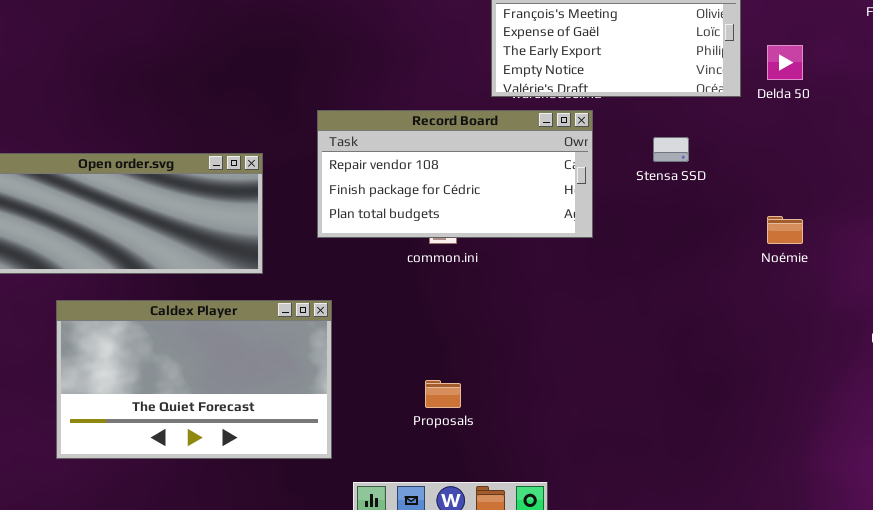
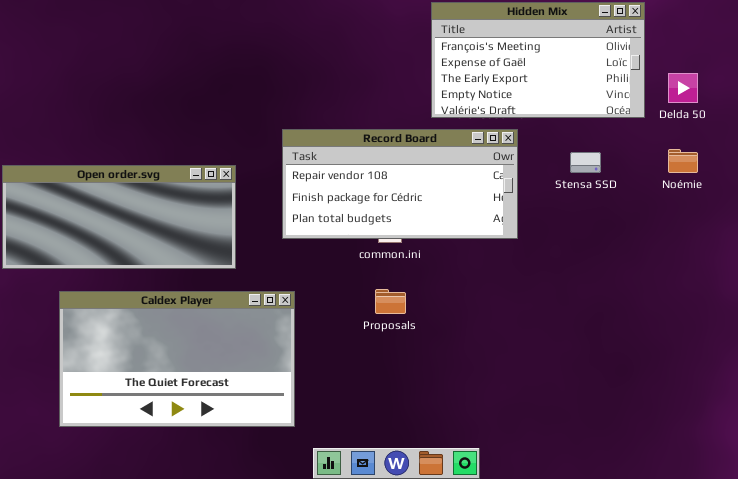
Noémie: [767,216,803,244] -> [668,149,698,173], moved
Proposals: [425,380,461,408] -> [375,289,406,314], moved

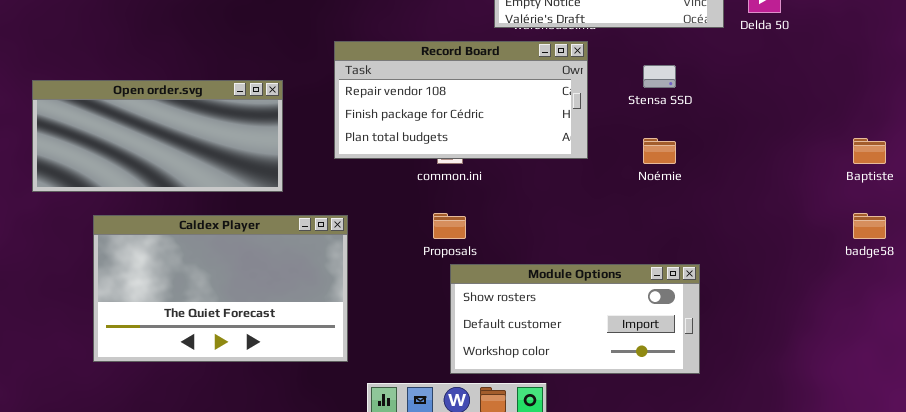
Noémie: [668,149,698,173] -> [643,138,676,164], moved
Module Options: none -> [450,264,700,374], opened

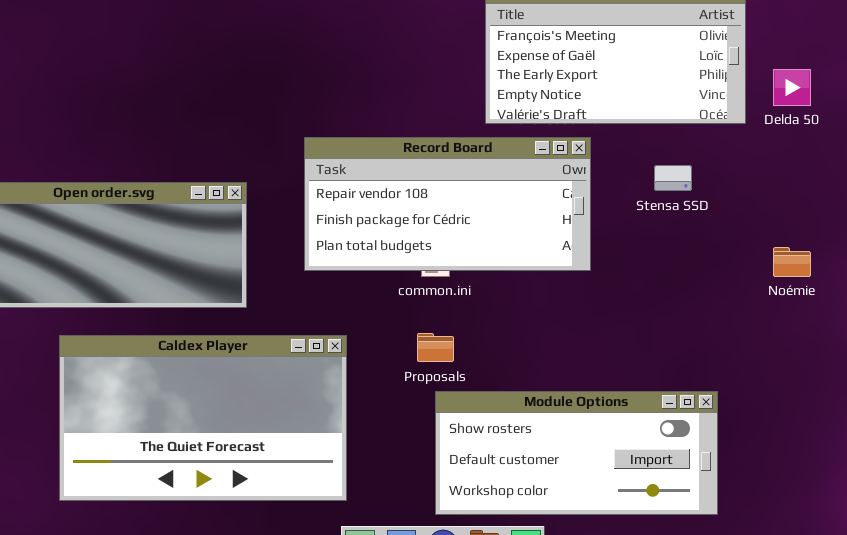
Noémie: [643,138,676,164] -> [773,247,811,277], moved
Caldex Player: [93,215,348,362] -> [59,335,347,501], moved

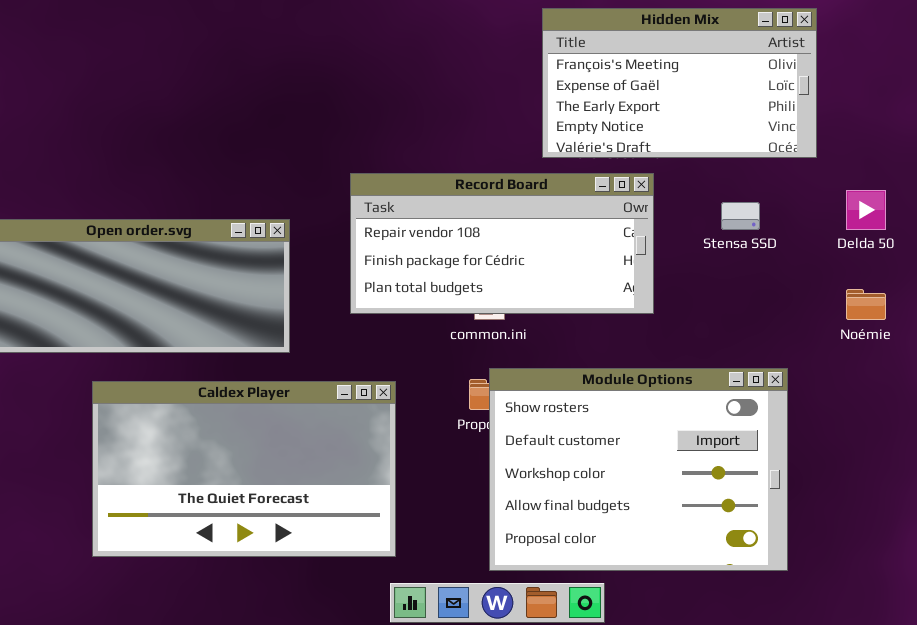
Delda 50: [773,69,811,106] -> [846,190,886,230], moved
Module Options: [435,391,718,515] -> [489,368,788,571], resized

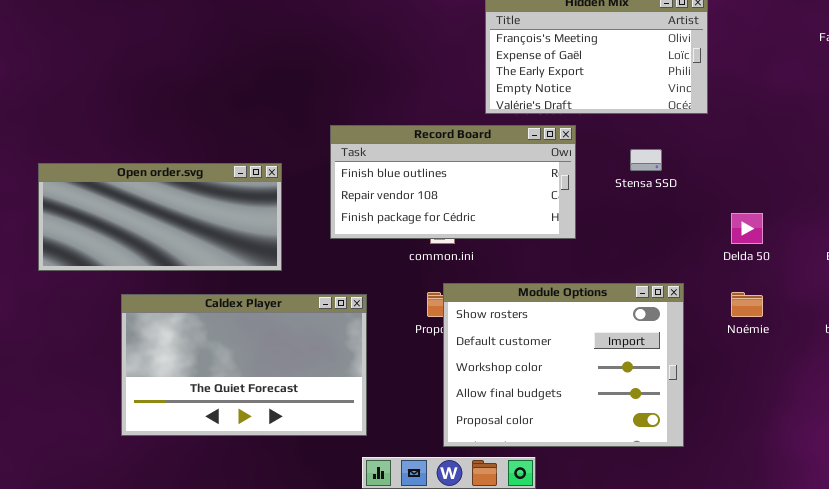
Record Board: [350,173,654,314] -> [330,125,576,239], scrolled up 1 row
Delda 50: [846,190,886,230] -> [731,213,763,244], moved
Noémie: [846,289,886,320] -> [731,292,763,317], moved

